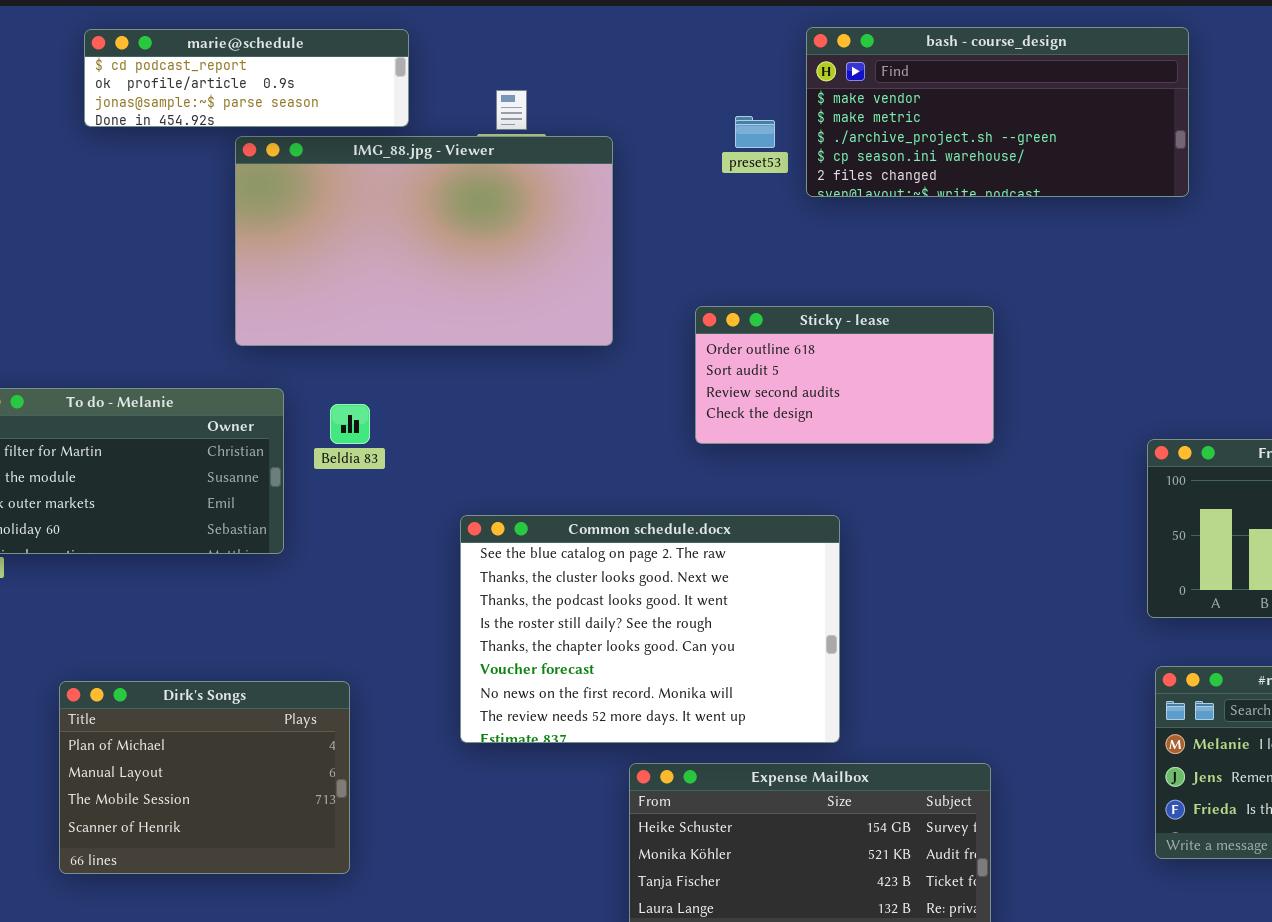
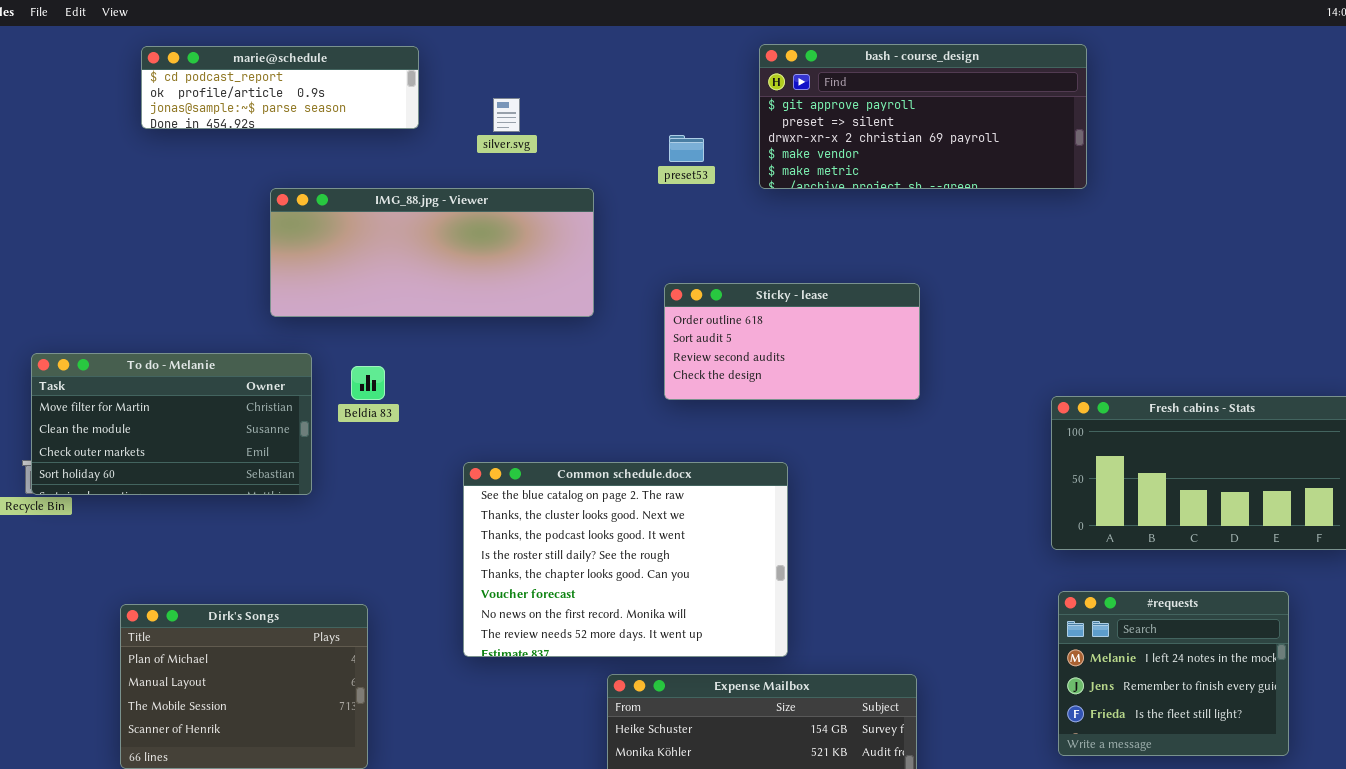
bash - course_design: [806,27,1189,197] -> [759,44,1087,189], scrolled up 3 rows
preset53: [735,116,775,148] -> [669,135,704,162], moved
IMG_88.jpg - Viewer: [235,136,613,346] -> [270,188,594,317], resized

